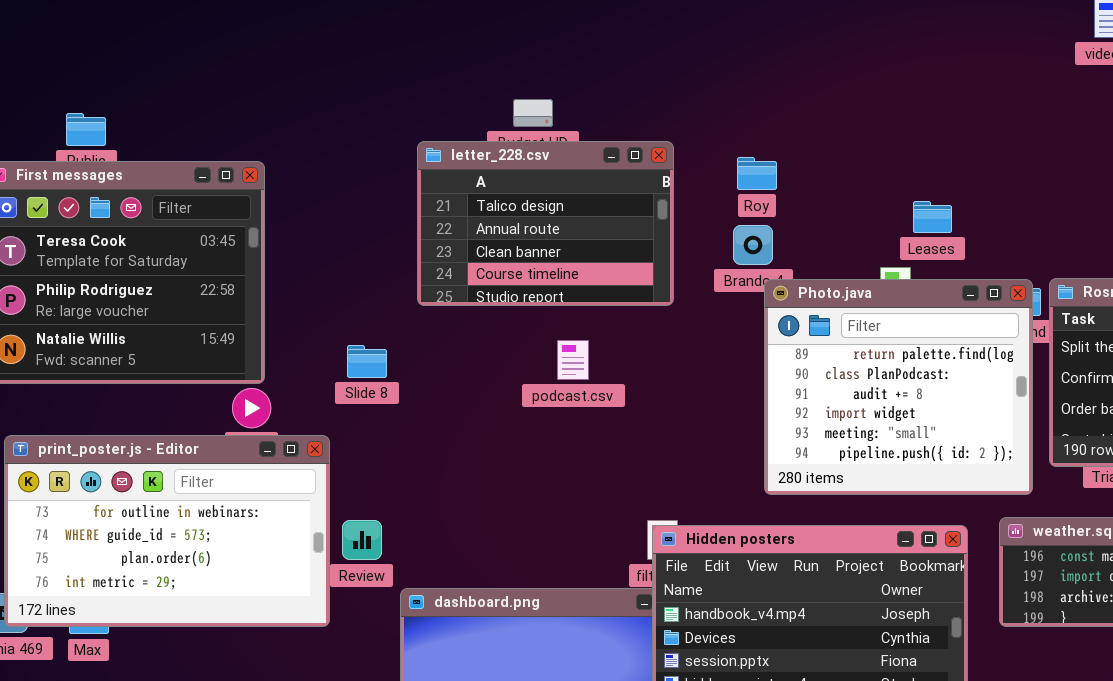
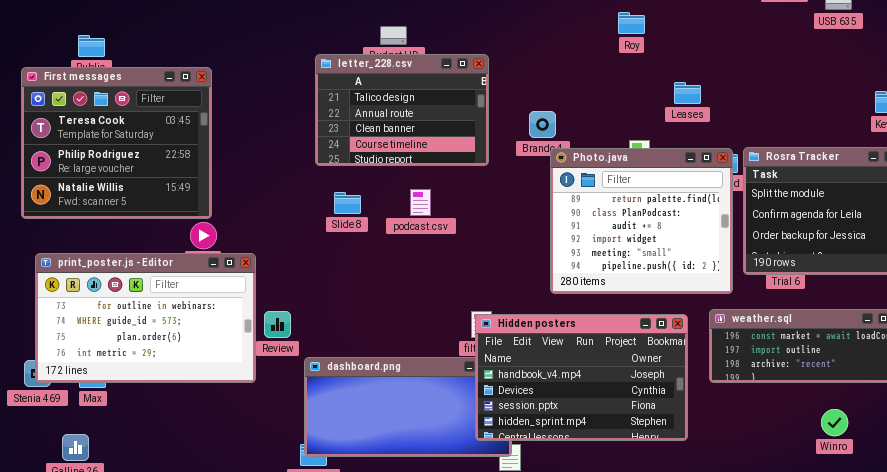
Roy: [737,157,777,190] -> [618,12,645,34], moved
Leases: [913,201,952,233] -> [674,82,701,104], moved
Slide 8: [347,345,387,378] -> [334,192,361,214], moved

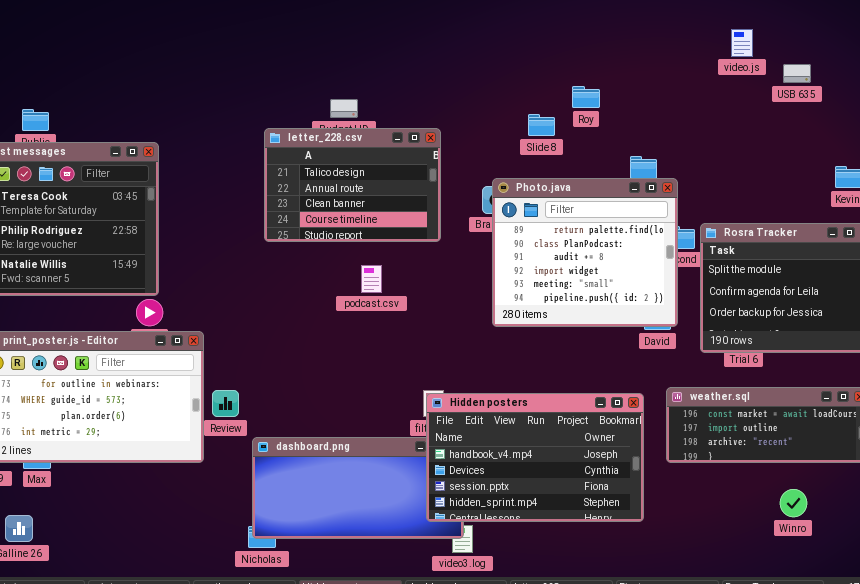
Photo.java: [550,148,733,294] -> [492,178,678,327], moved
Slide 8: [334,192,361,214] -> [528,114,555,136], moved

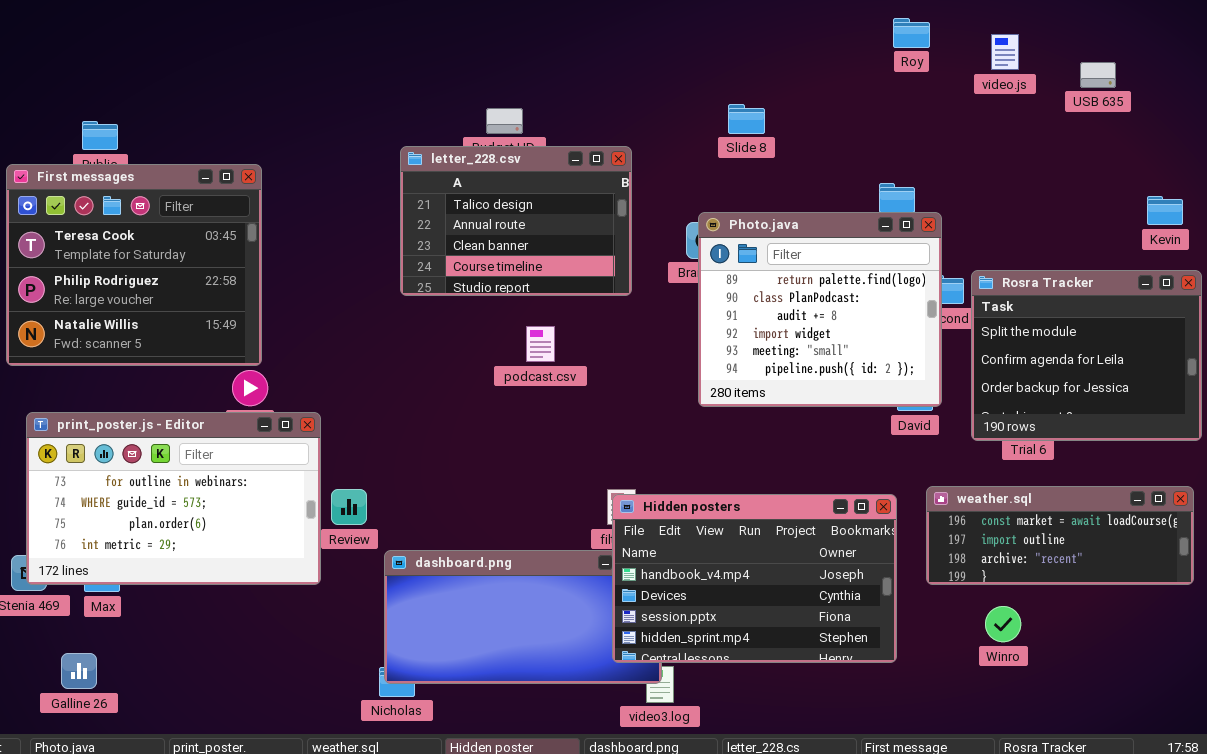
video.js: [731,29,753,57] -> [991,34,1019,70], moved
Roy: [572,86,600,108] -> [893,18,930,48], moved
Slide 8: [528,114,555,136] -> [728,104,765,134], moved
Winro: [780,489,807,517] -> [985,606,1021,642], moved

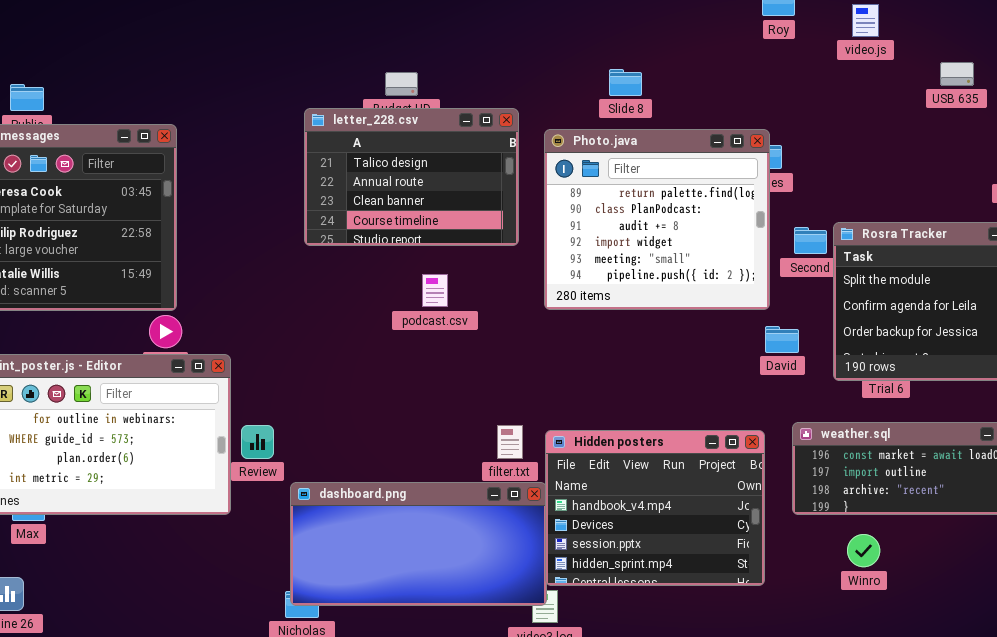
USB 635: [1080,62,1116,88] -> [940,62,974,86], moved
Photo.java: [698,212,942,407] -> [544,129,770,310], moved
Hidden posters: [612,494,897,663] -> [545,430,765,586], resized

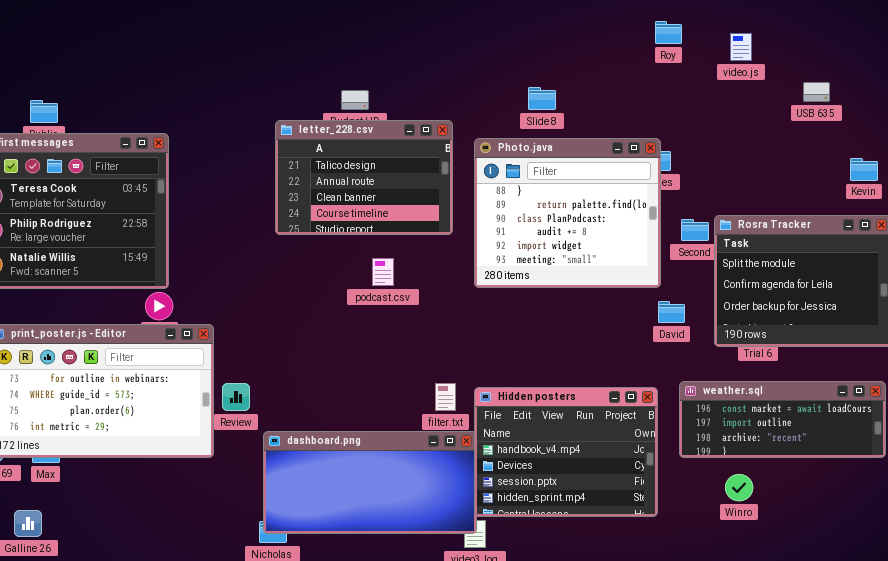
Photo.java: [544,129,770,310] -> [474,138,661,288], scrolled up 1 row

